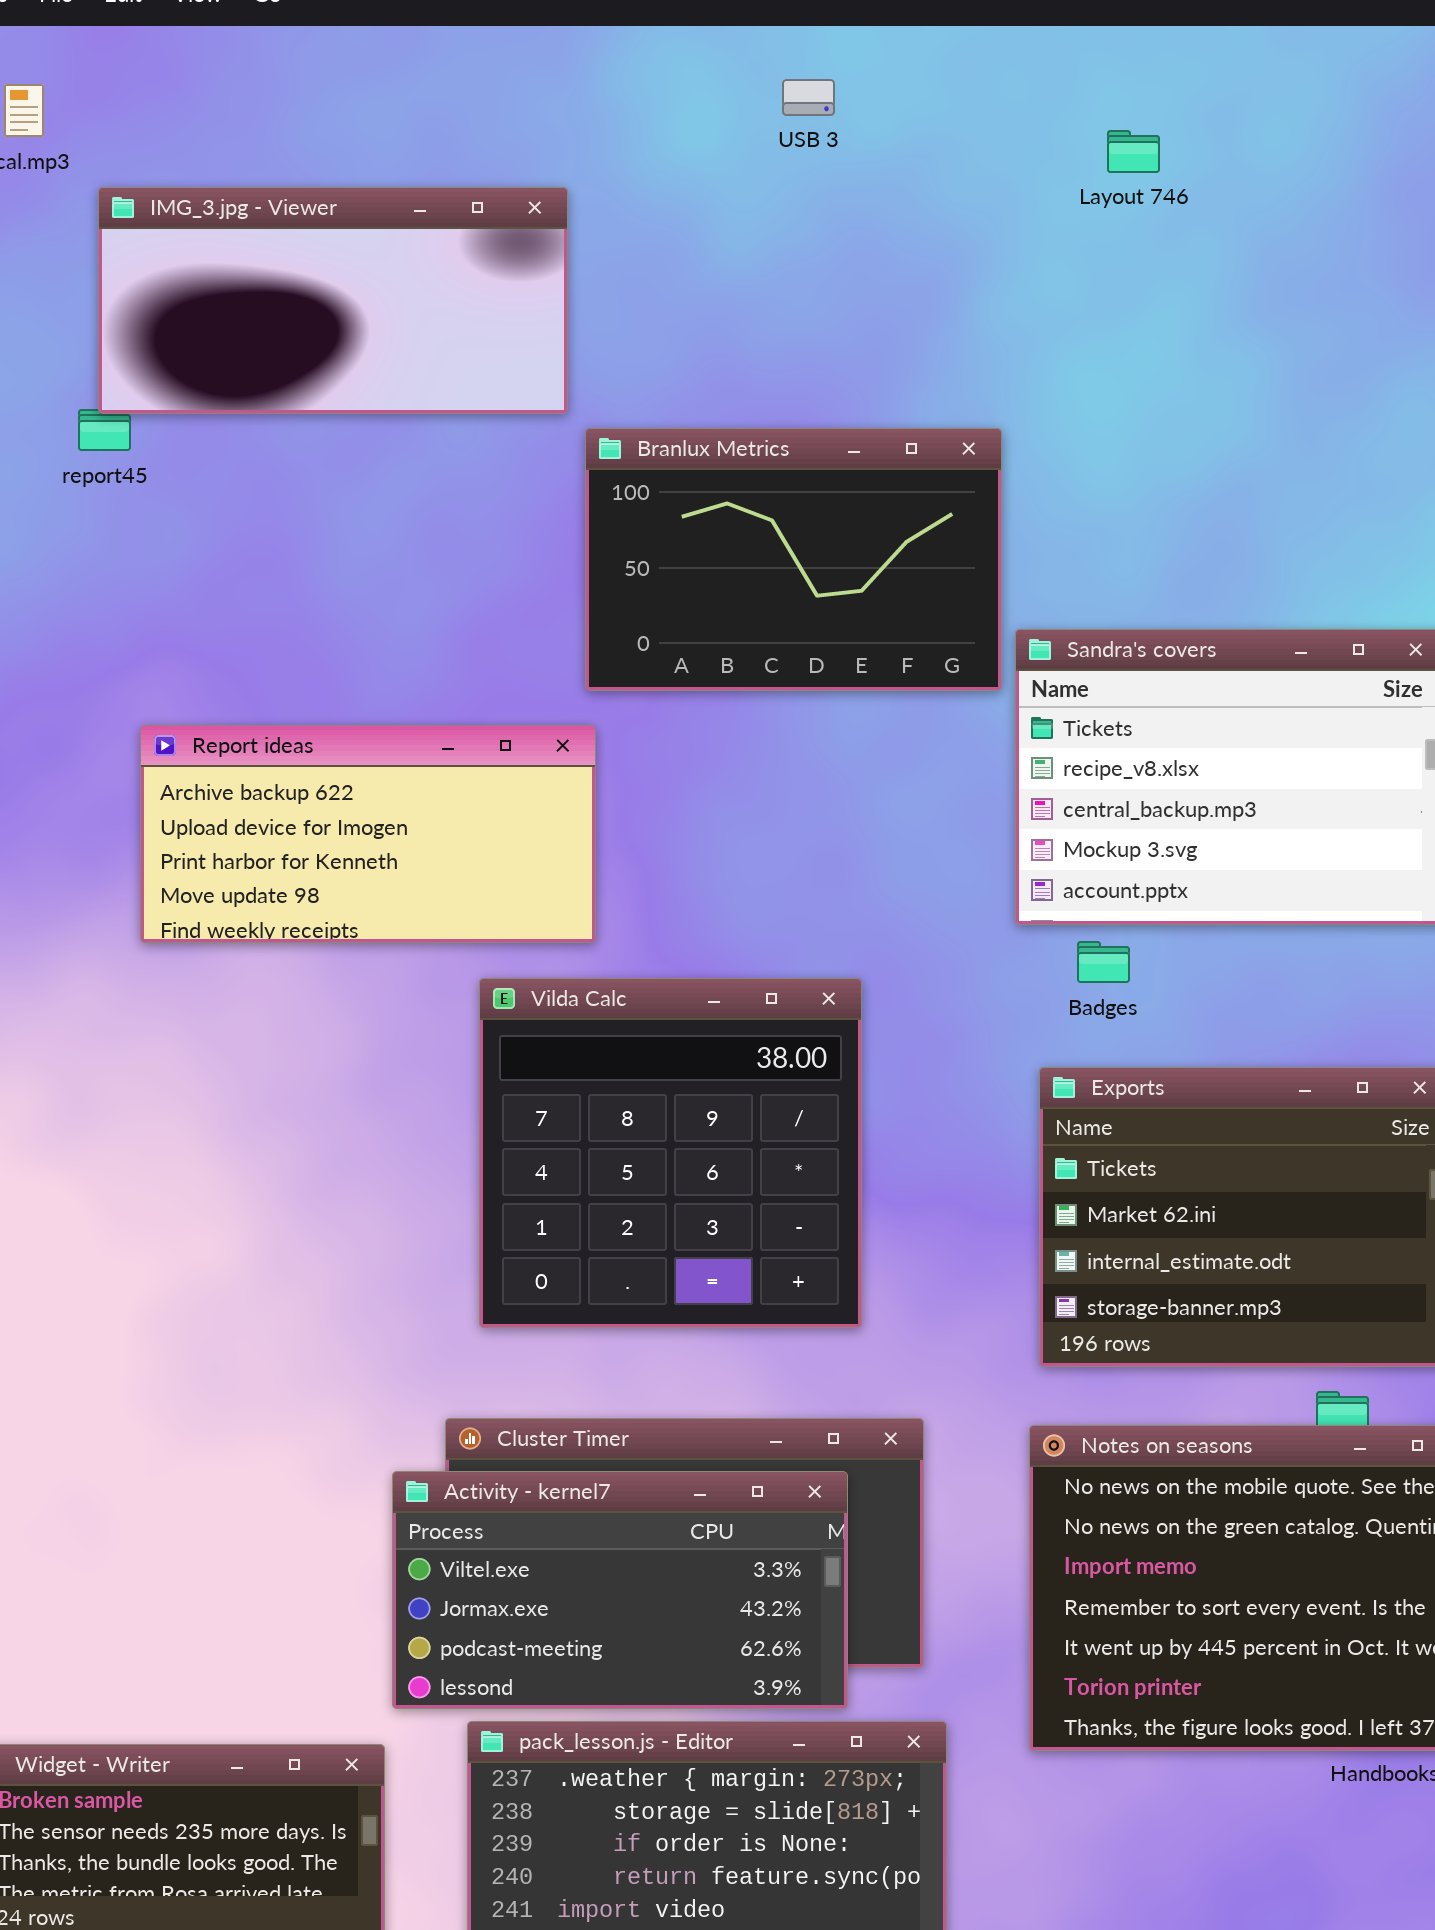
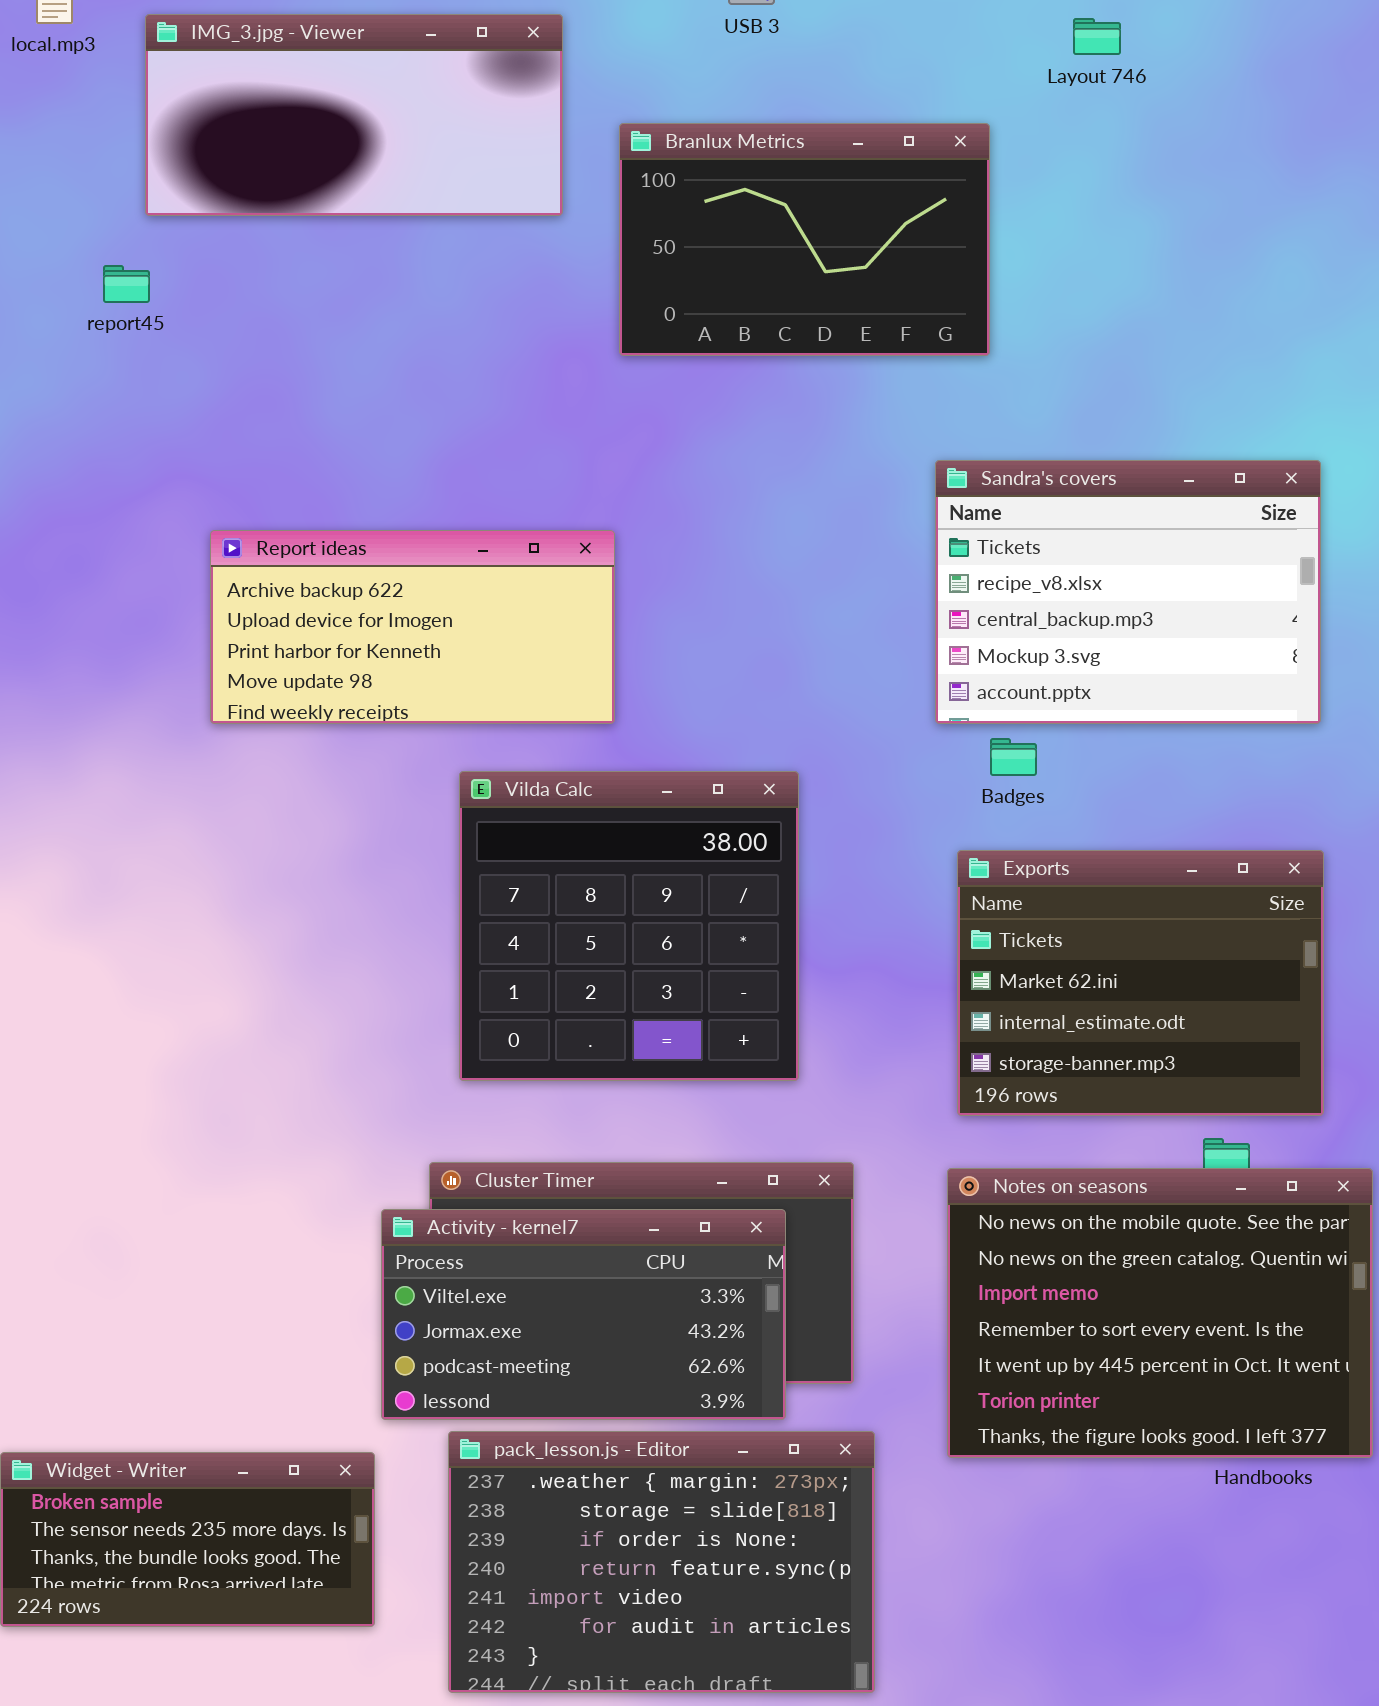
Layout 746: [1107,130,1160,173] -> [1073,18,1121,55], moved
IMG_3.jpg - Viewer: [98,187,568,414] -> [145,14,563,216], moved
Branlux Metrics: [585,428,1002,691] -> [619,123,990,356], moved
Report ideas: [140,725,596,943] -> [210,530,615,724], moved

